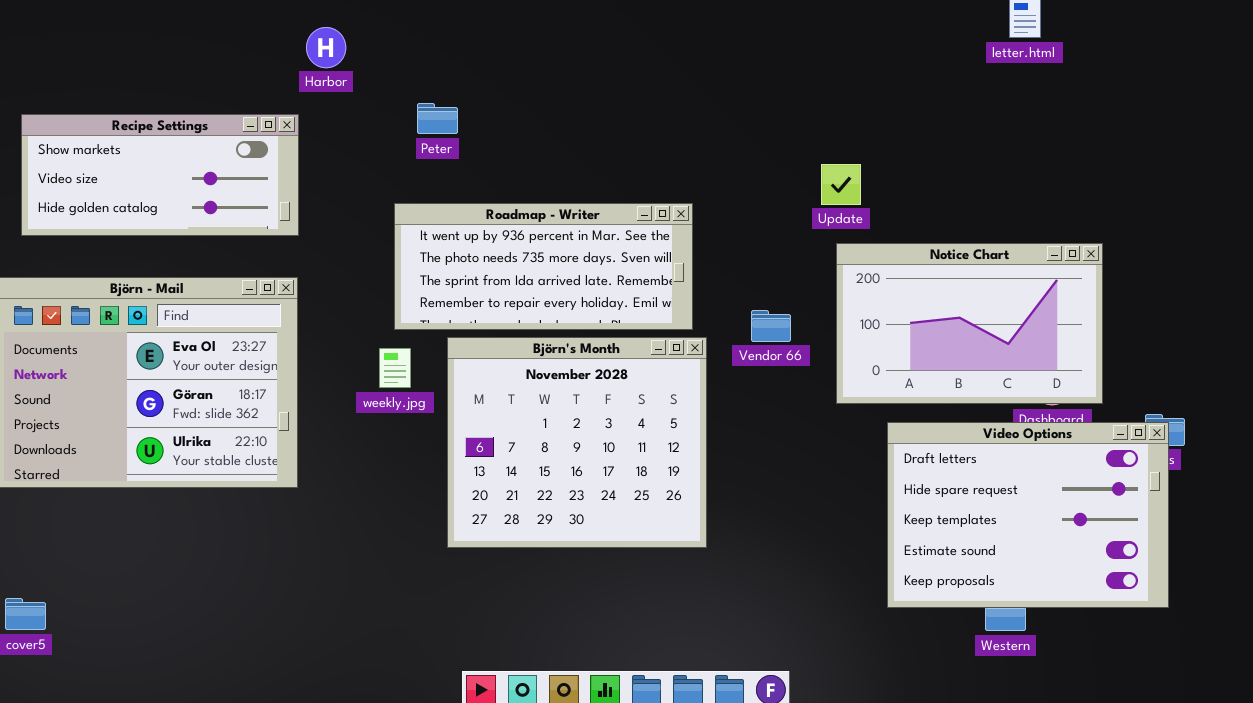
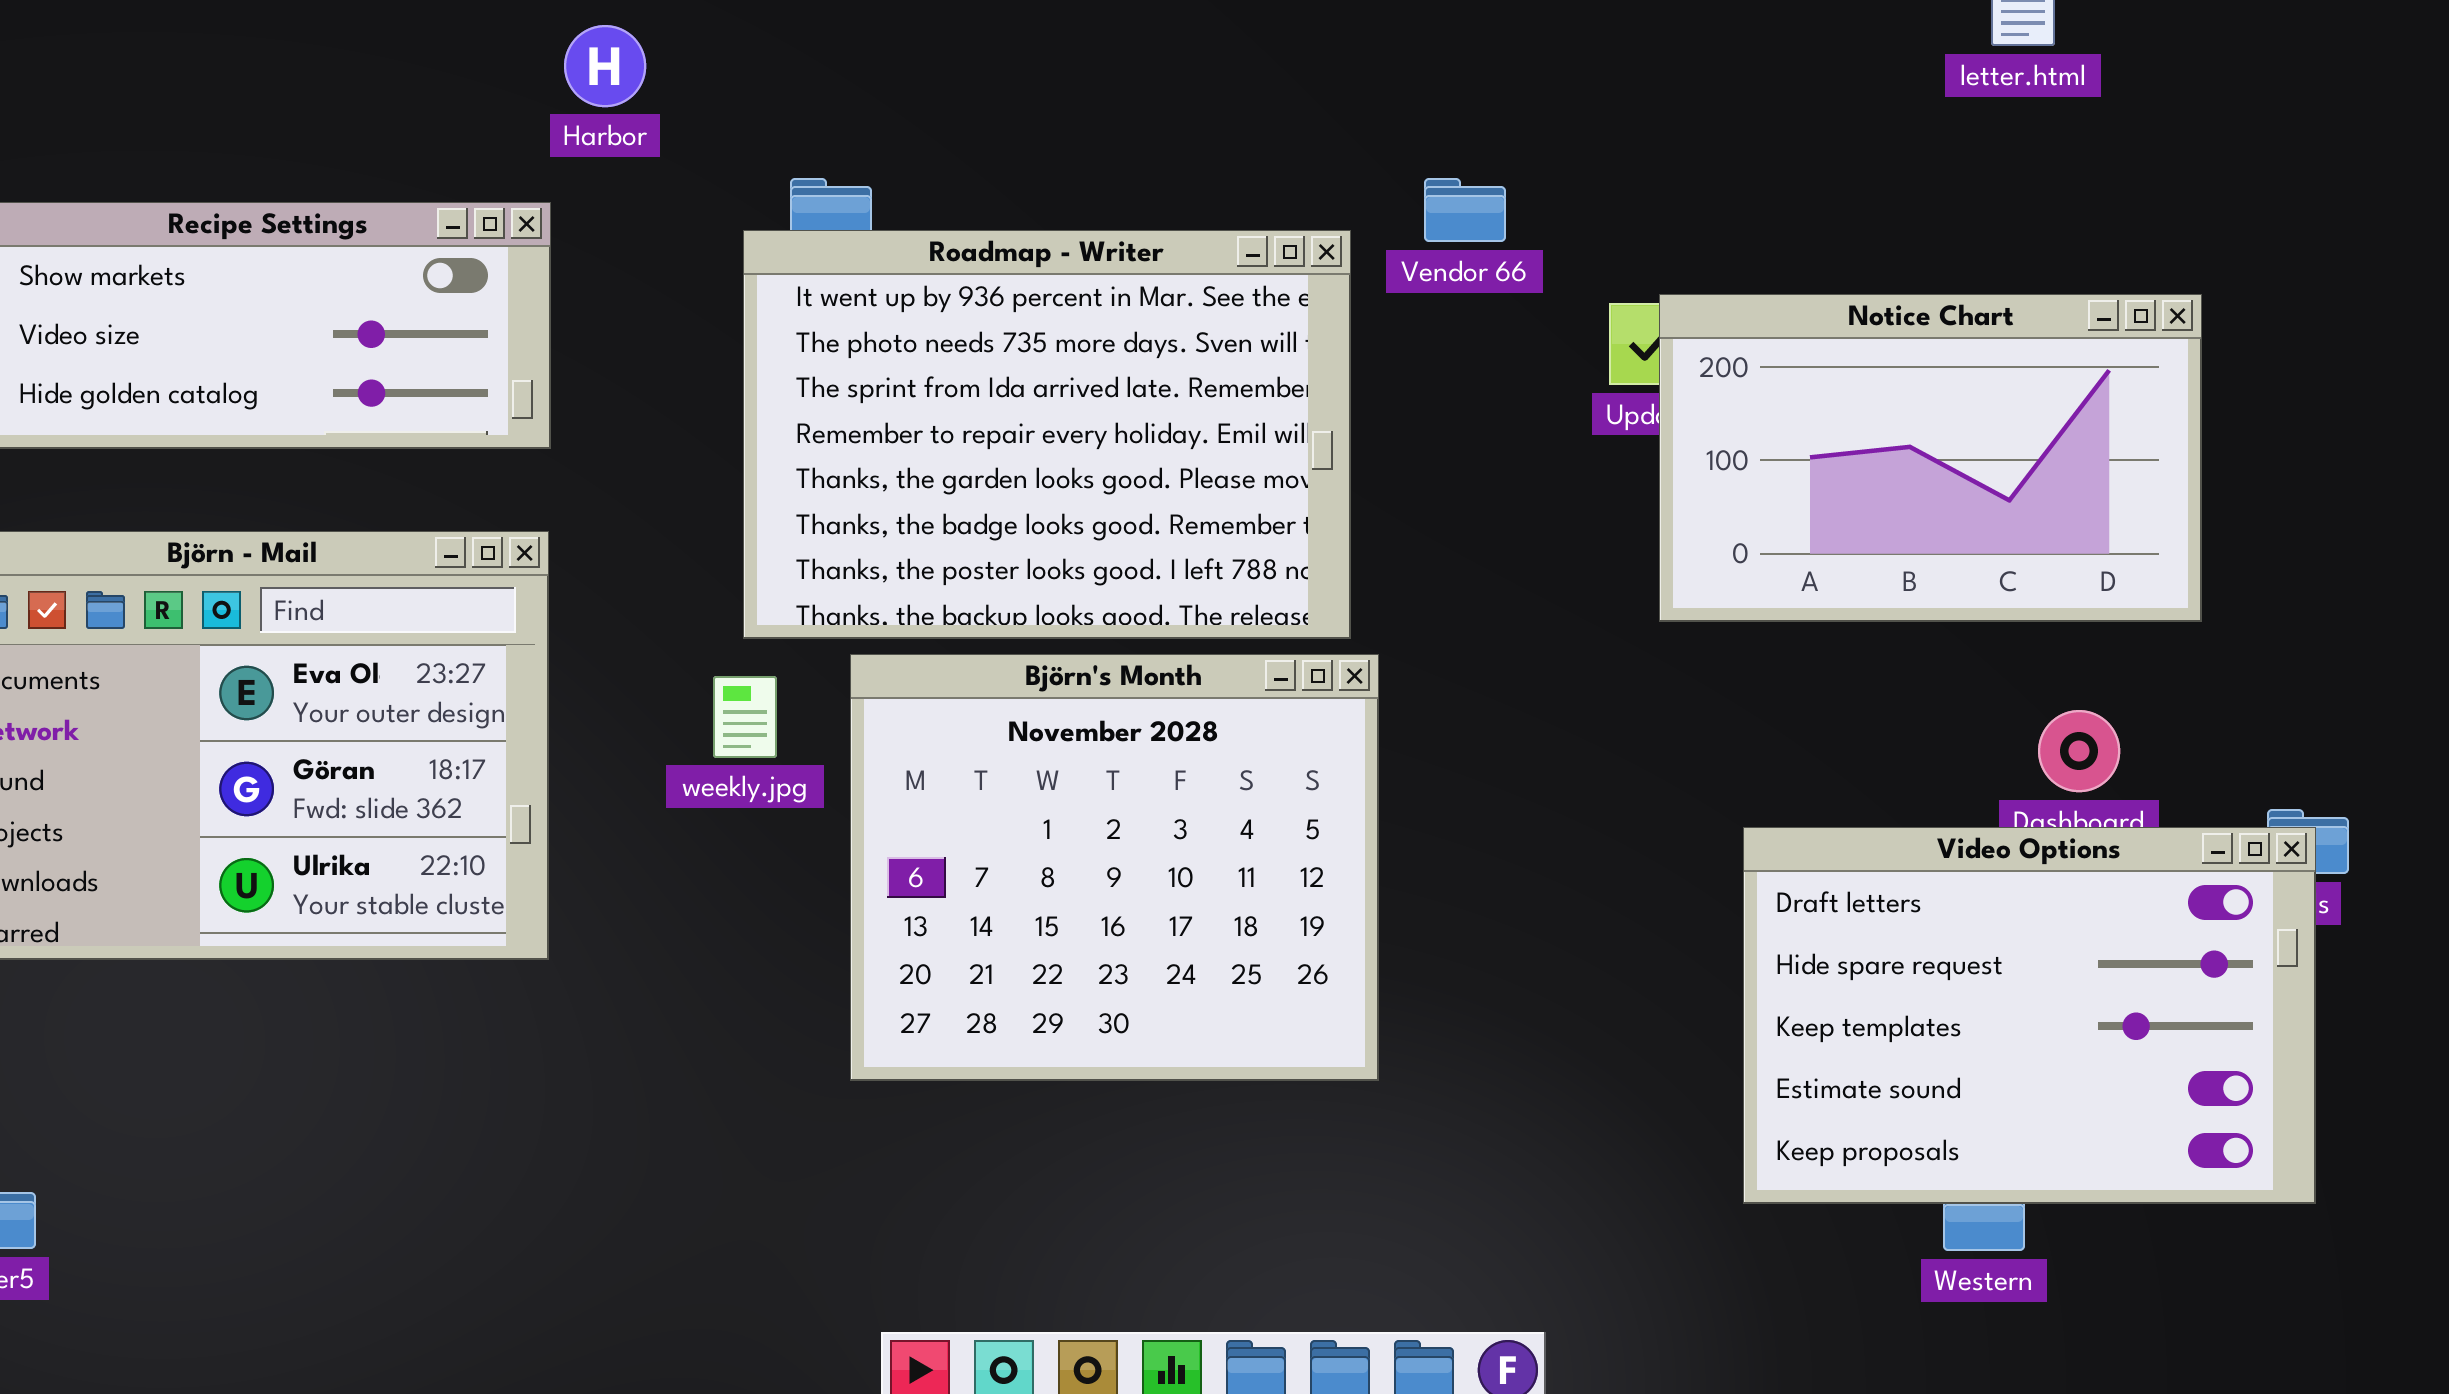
Roadmap - Writer: [394,203,693,330] -> [743,230,1351,639], resized
Notice Chart: [836,243,1103,404] -> [1659,294,2202,622], moved
Vendor 66: [751,310,791,342] -> [1424,178,1506,242], moved

